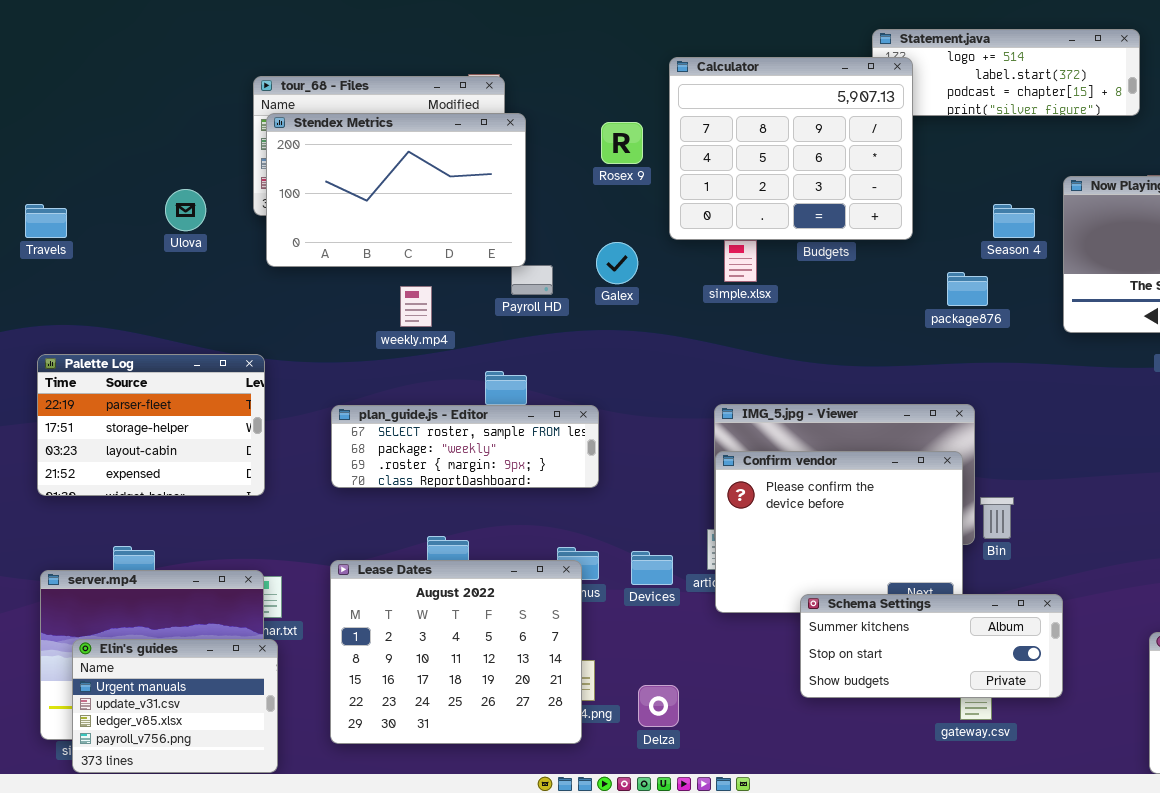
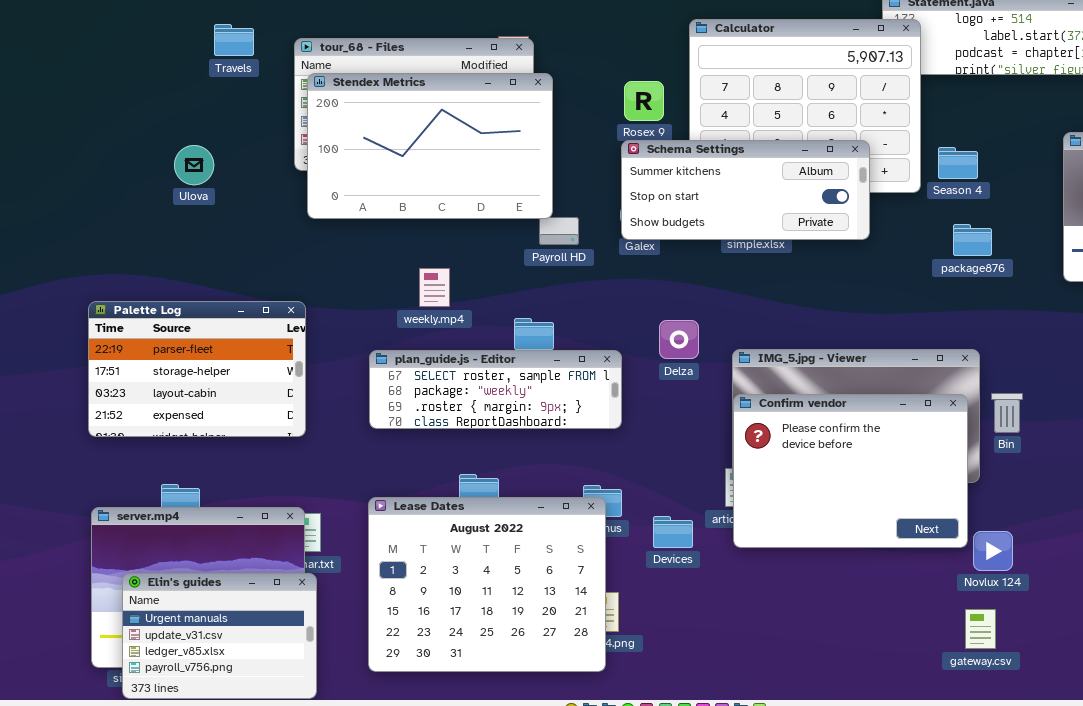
Ulova: [165,189,206,231] -> [174,145,214,185], moved
Travels: [25,204,67,238] -> [214,24,254,56], moved
Season 4: [993,204,1035,238] -> [938,147,978,179], moved
weekly.mp4: [400,286,432,327] -> [419,268,450,307], moved
Bin: [980,497,1014,539] -> [991,393,1023,433], moved
Devices: [631,551,673,585] -> [653,516,693,548], moved
Schema Settings: [800,594,1063,698] -> [621,140,870,240], moved
Delza: [638,685,679,727] -> [659,320,699,359], moved

